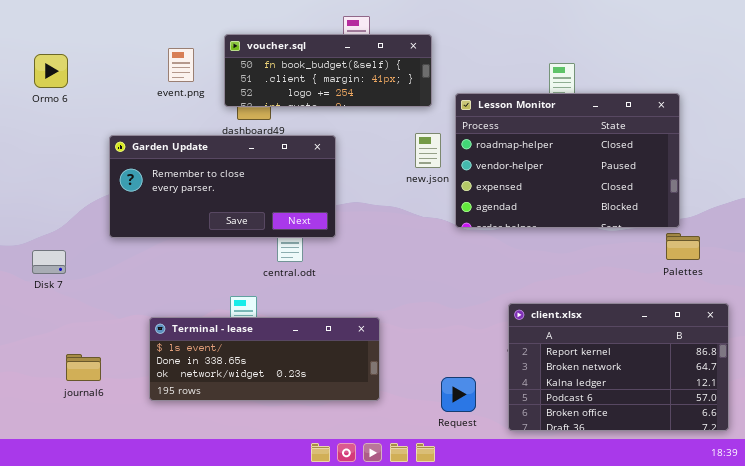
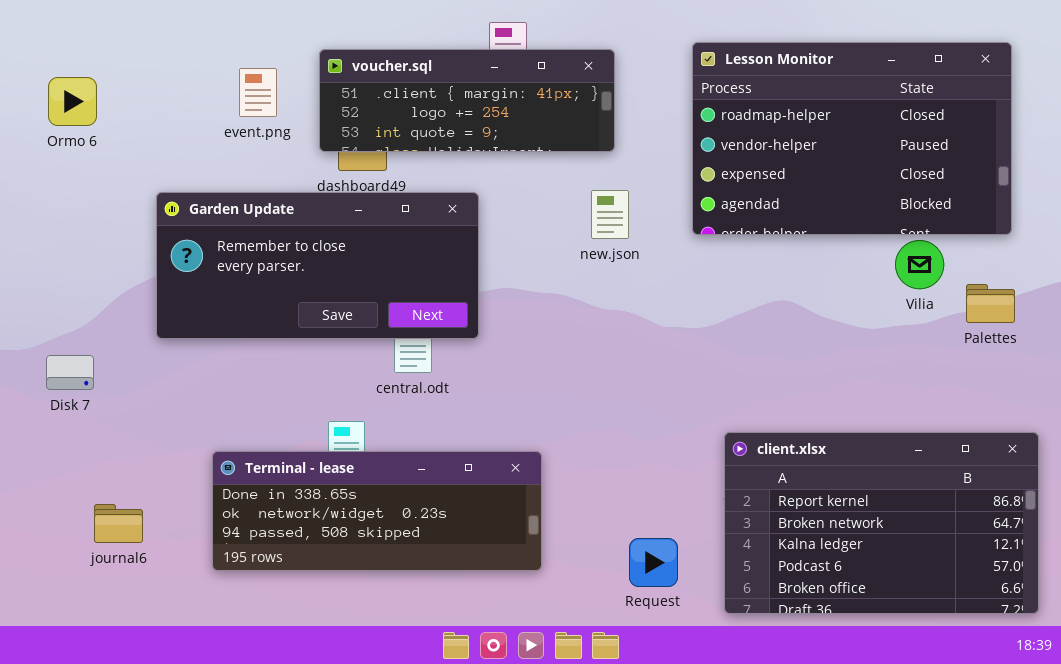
voucher.sql: [224,34,432,107] -> [319,49,615,152], scrolled down 1 row
Lesson Monitor: [455,93,680,228] -> [692,42,1012,235], moved
Palettes: [666,233,700,260] -> [966,284,1015,323], moved
Terminal - lease: [149,317,380,401] -> [212,451,542,571], scrolled down 1 row

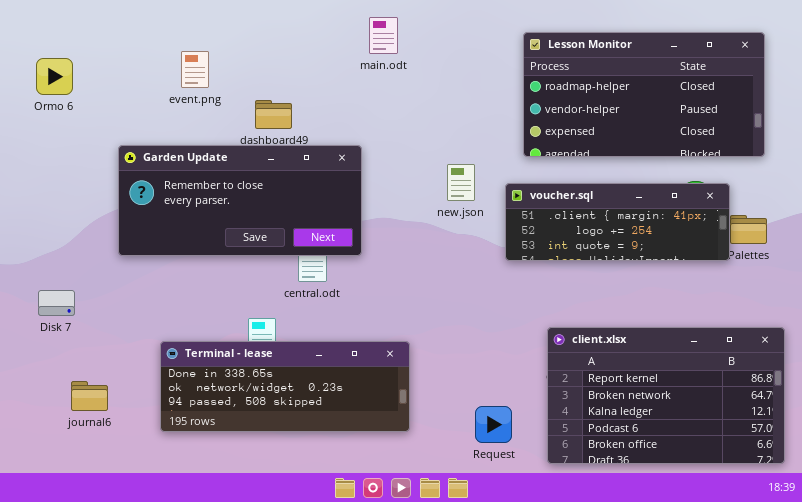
Lesson Monitor: [692,42,1012,235] -> [523,32,765,157], resized
voucher.sql: [319,49,615,152] -> [505,183,730,261], moved
new.json: [591,190,629,239] -> [447,164,475,201], moved
Disk 7: [46,355,94,390] -> [38,290,75,316], moved

